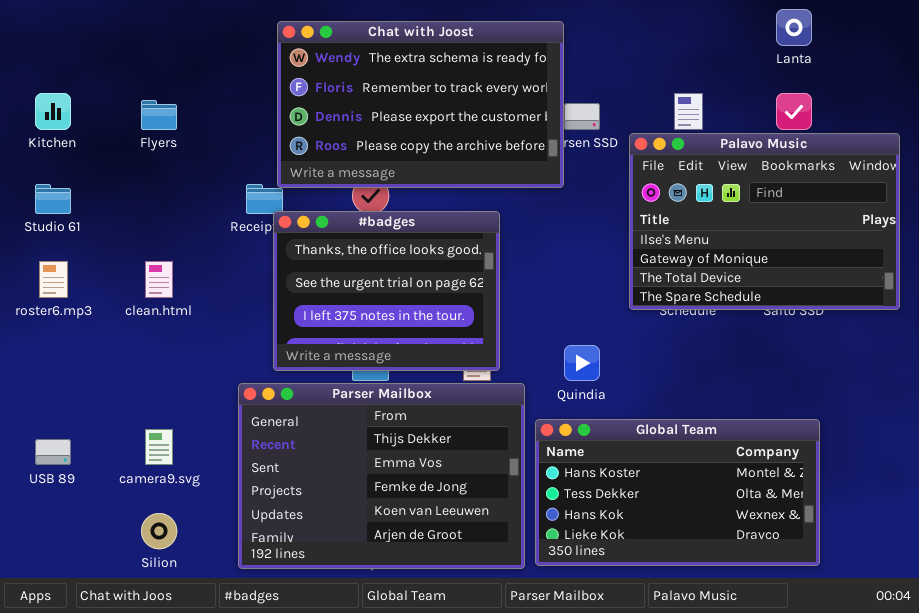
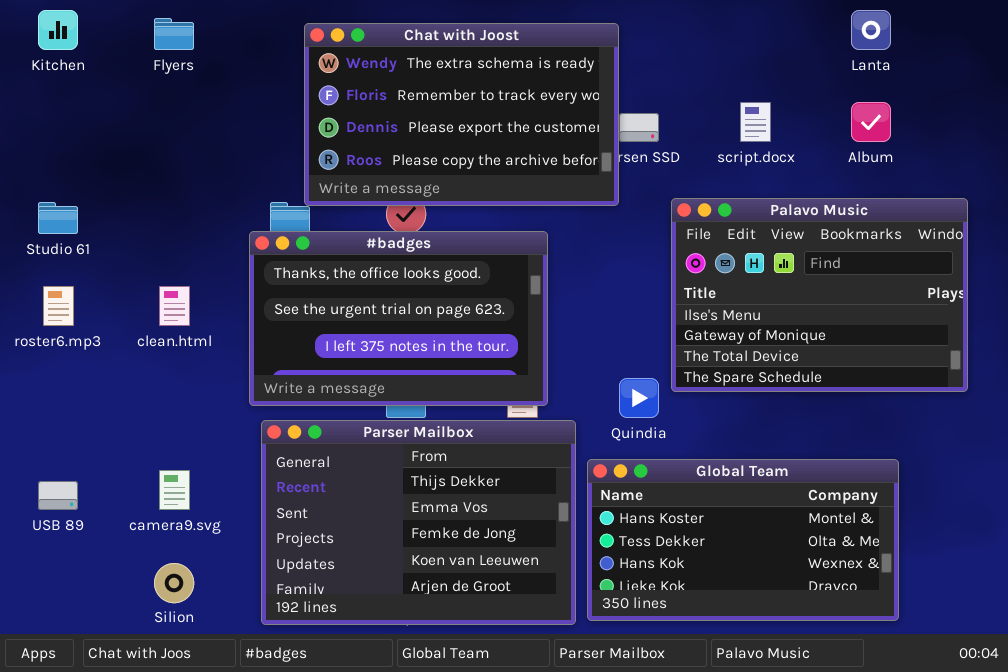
Kitchen: [35,93,71,130] -> [38,10,78,50], moved
Flyers: [141,100,177,130] -> [154,18,194,50], moved
Palavo Music: [629,133,900,310] -> [671,198,968,392], moved
#badges: [273,211,500,371] -> [249,231,548,406], resized

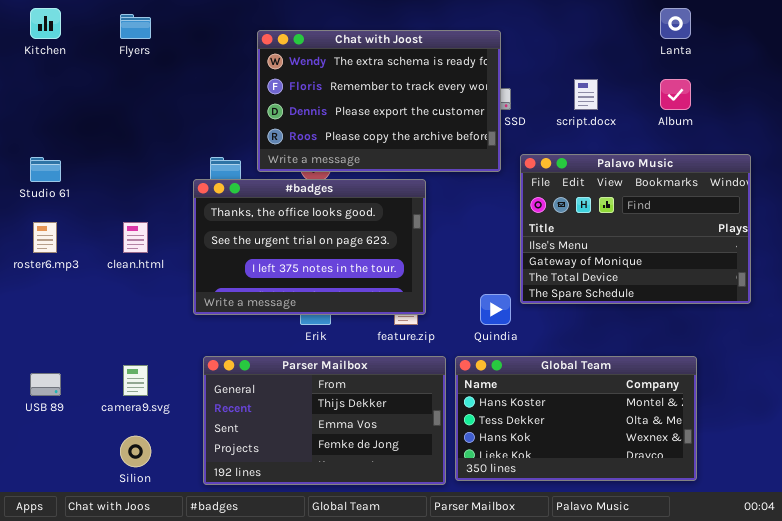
Chat with Joost: [304,23,619,206] -> [257,30,501,172], moved
Parser Mailbox: [261,420,576,625] -> [203,356,446,485], resized

